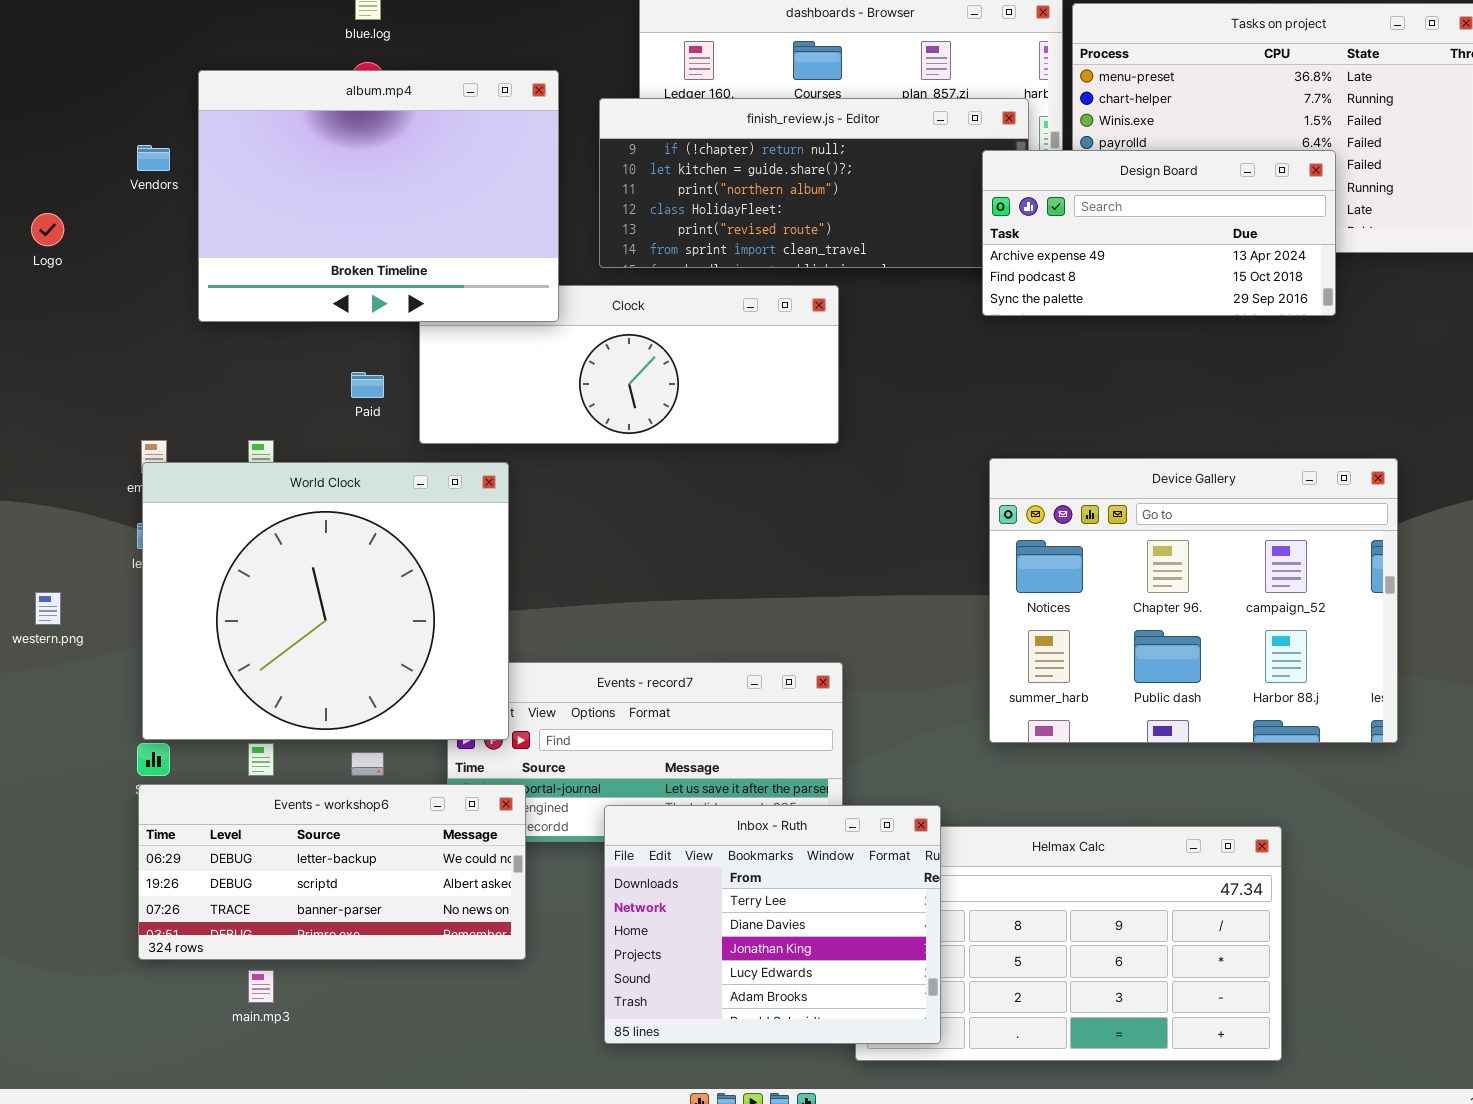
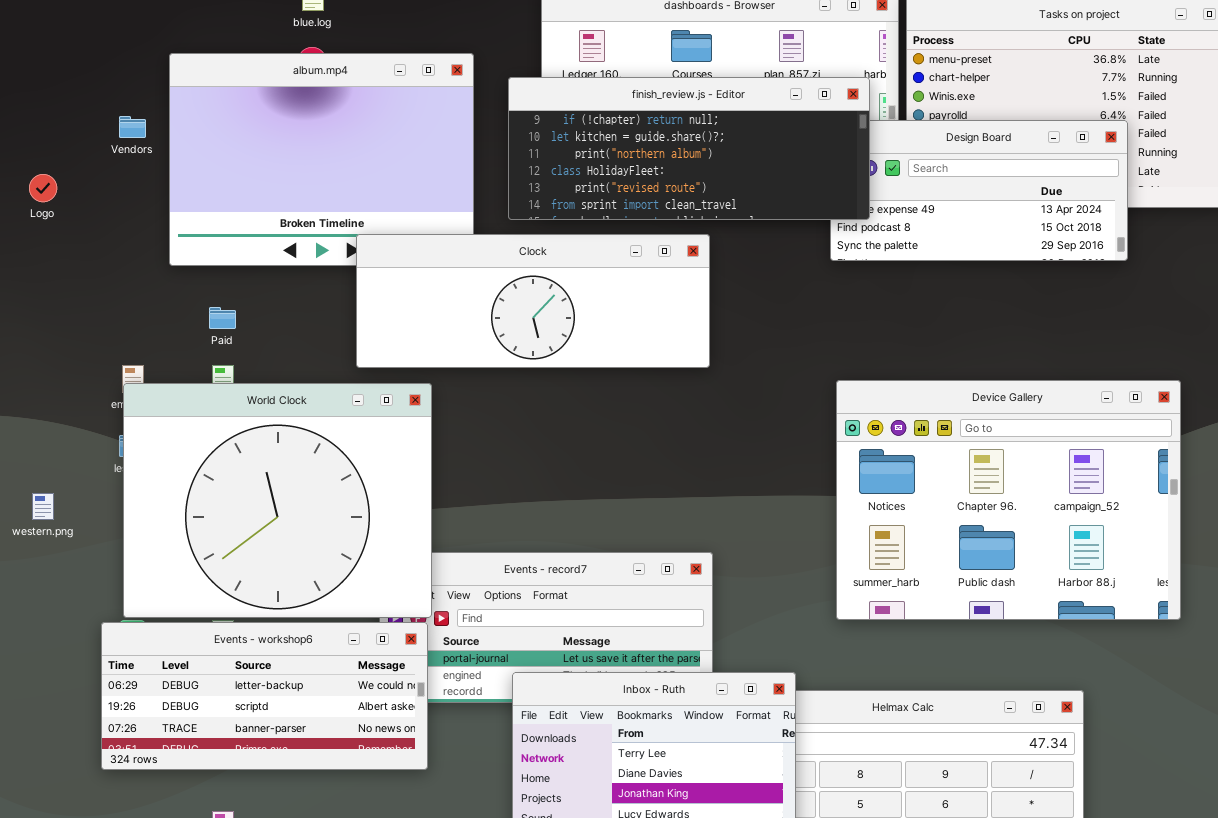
finish_review.js - Editor: [599,98,1029,268] -> [508,77,870,220], raised
Clock: [419,285,839,444] -> [356,234,710,368], raised
Paid: [351,372,384,398] -> [209,307,236,329], moved
Events - workshop6: [138,784,526,960] -> [101,622,428,770], moved

